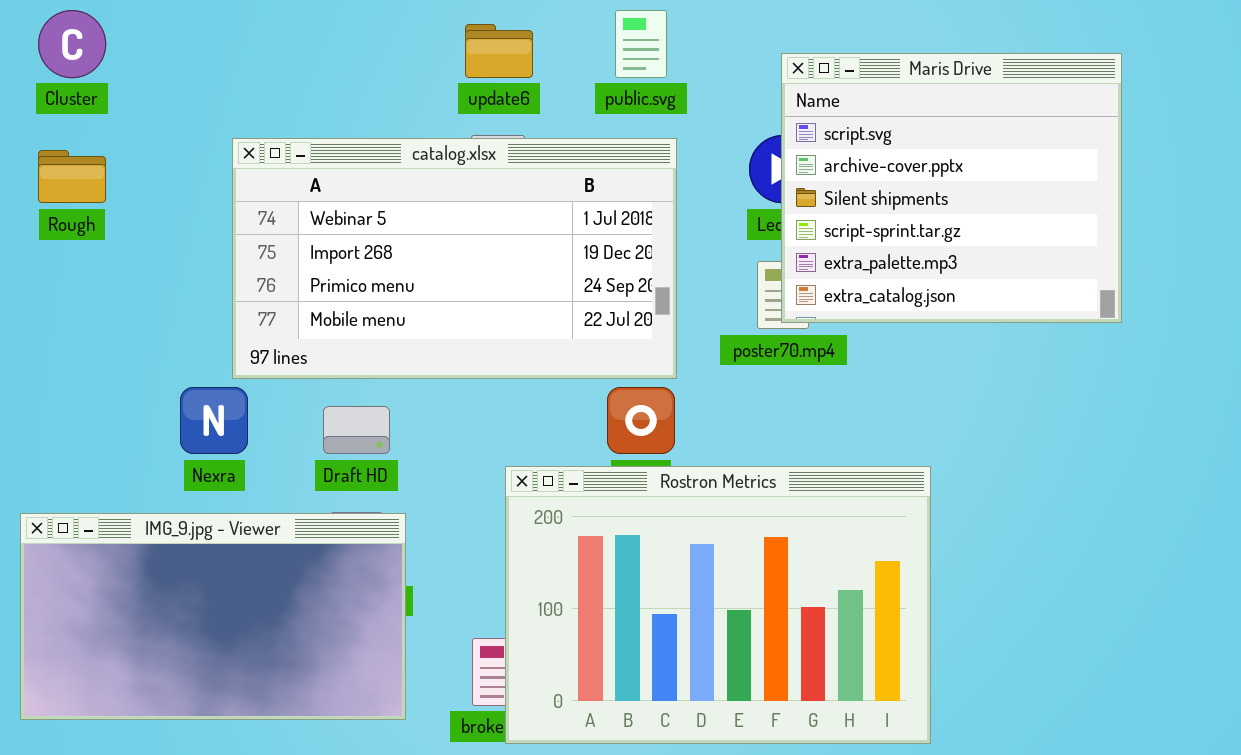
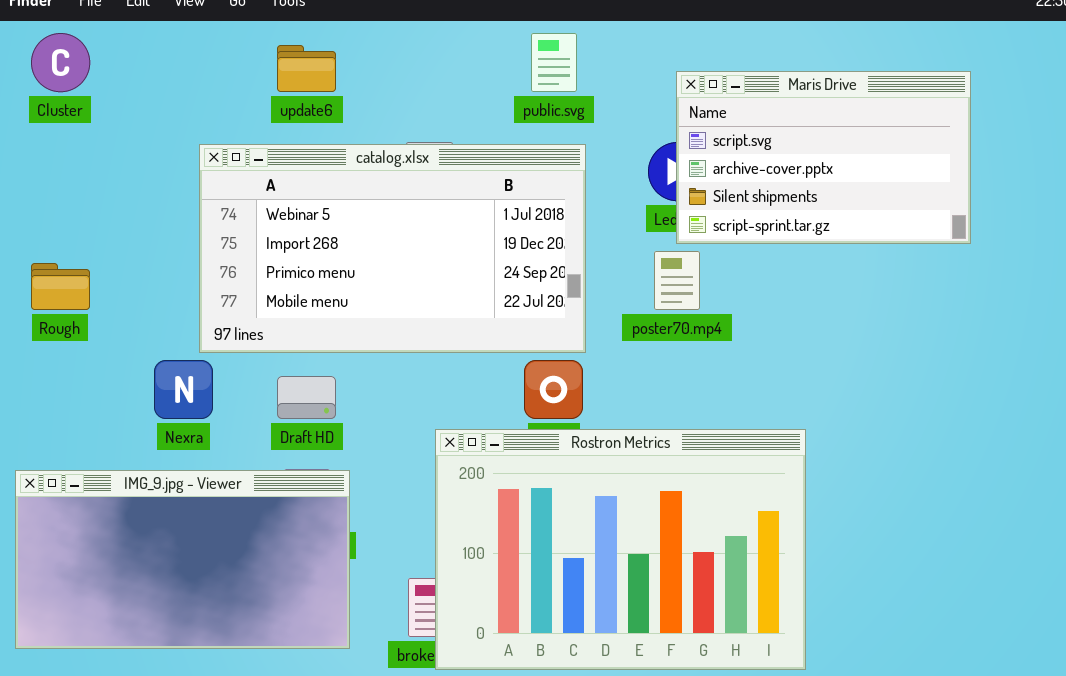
update6: [465,24,533,78] -> [277,45,336,92], moved
Maris Drive: [781,53,1122,323] -> [676,71,971,244], resized
Rough: [38,150,106,203] -> [31,263,90,310], moved

